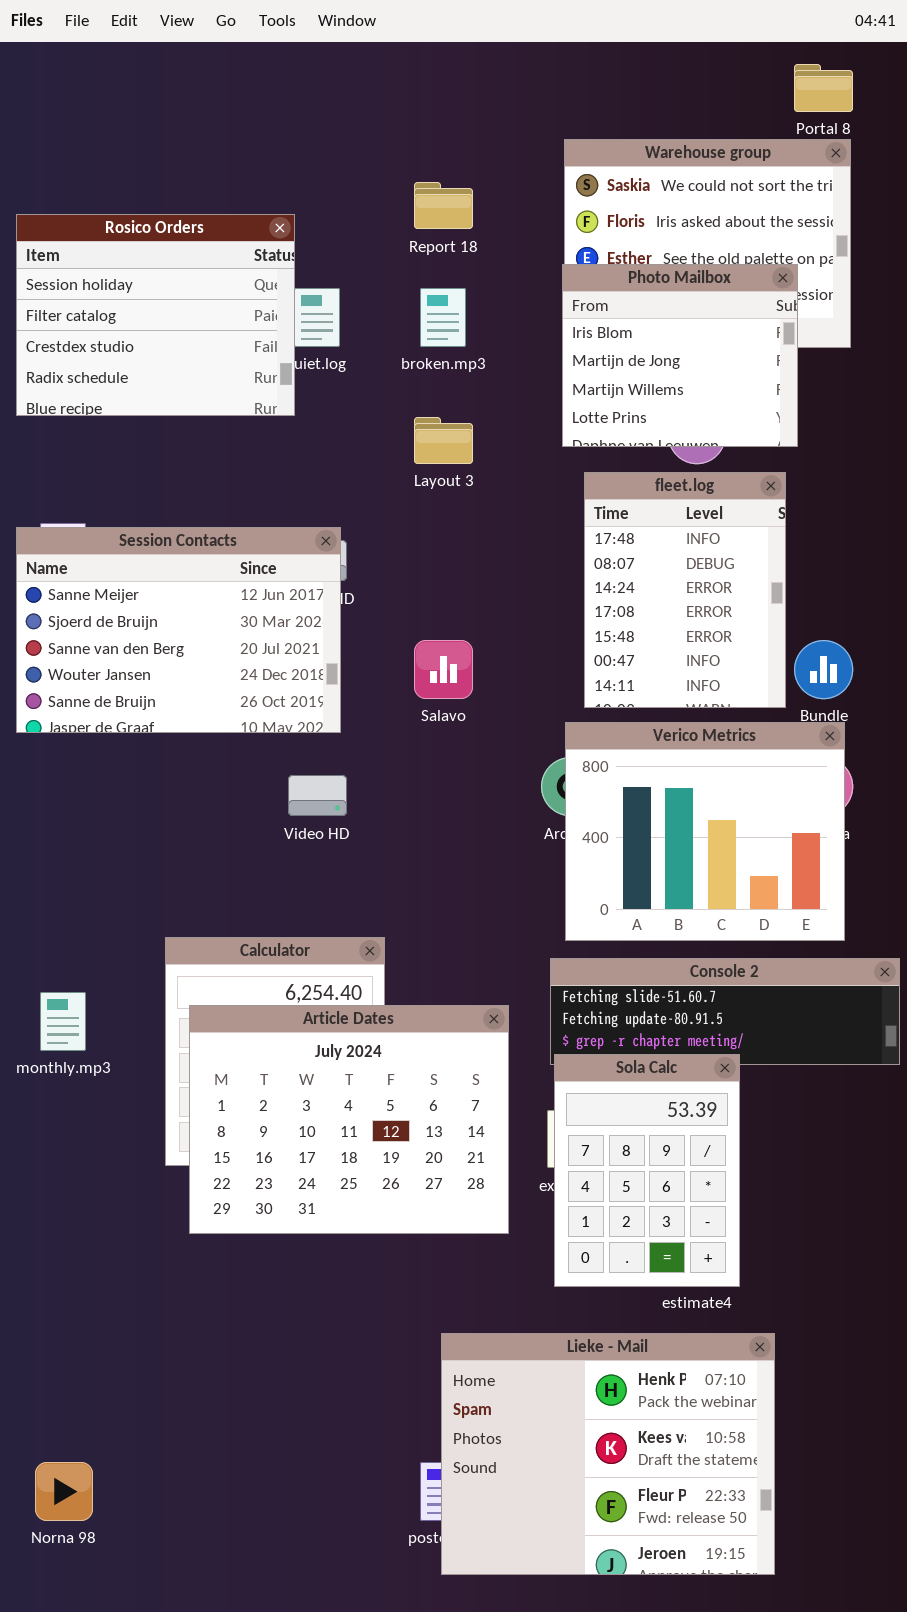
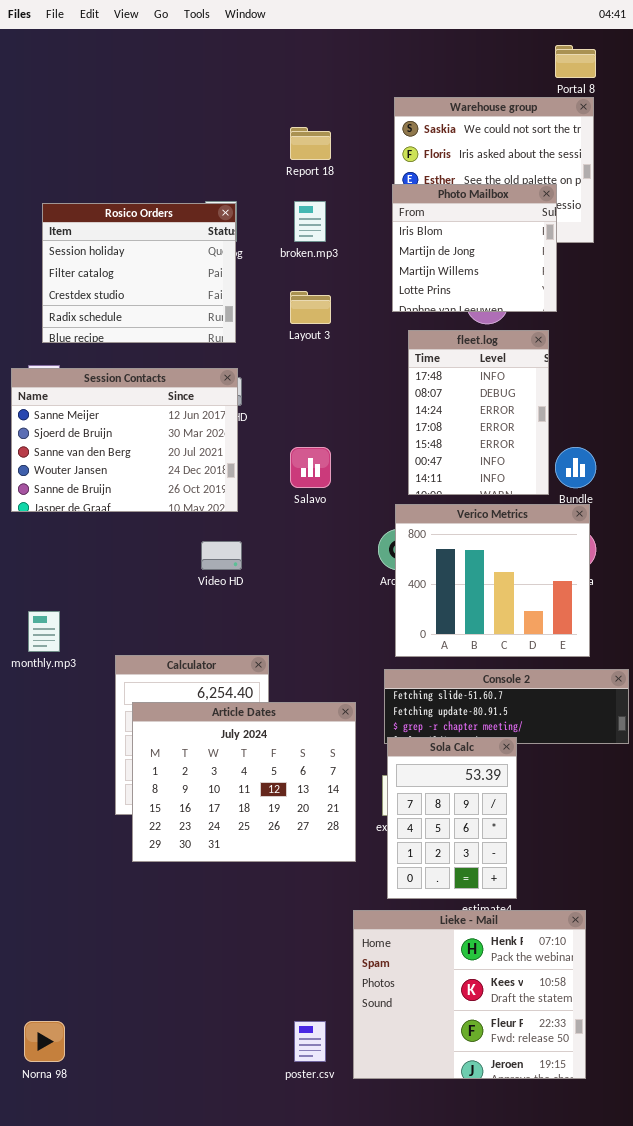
Rosico Orders: [16,214,295,416] -> [42,203,236,343], moved
monthly.mp3: [40,992,86,1051] -> [28,611,60,652], moved
Lieke - Mail: [441,1333,775,1575] -> [353,910,586,1079], moved

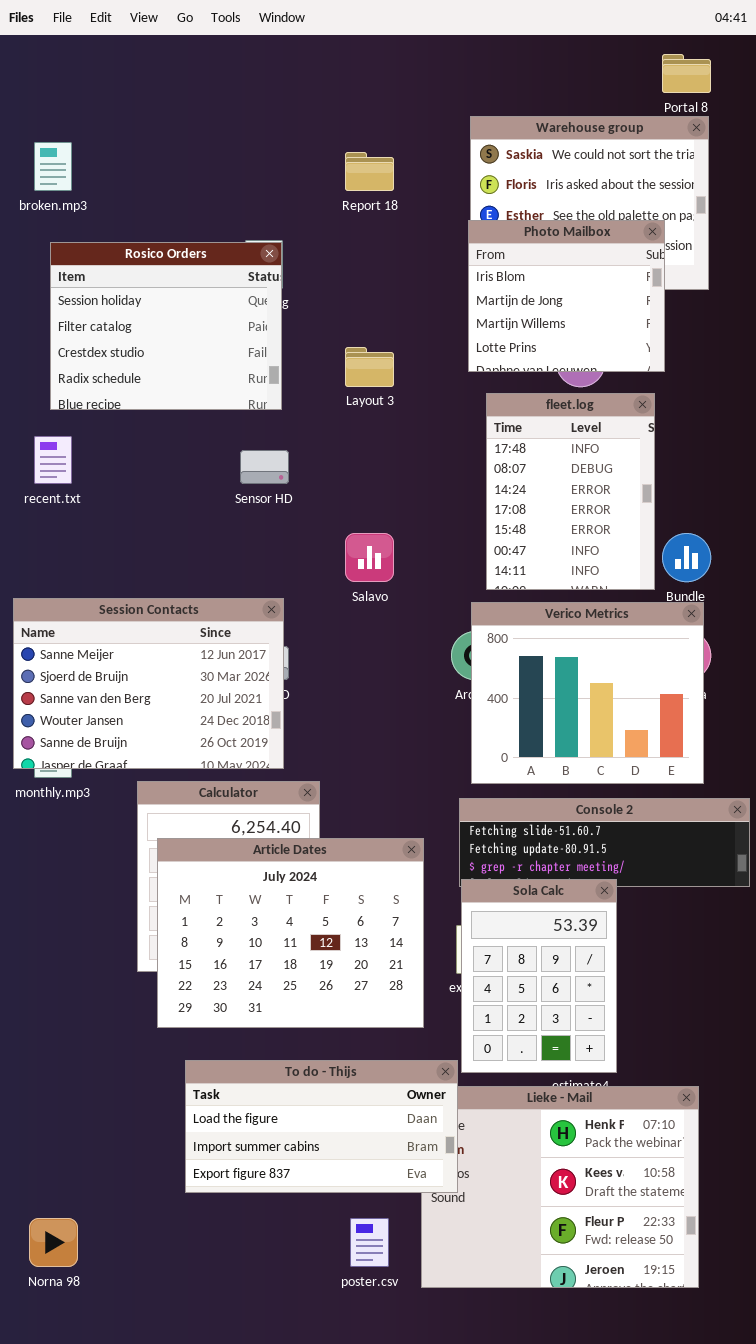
broken.mp3: [294,201,326,242] -> [34,142,72,191], moved
Session Contacts: [11,368,238,512] -> [13,598,284,769], moved
To do - Thijs: none -> [185,1060,458,1193], opened

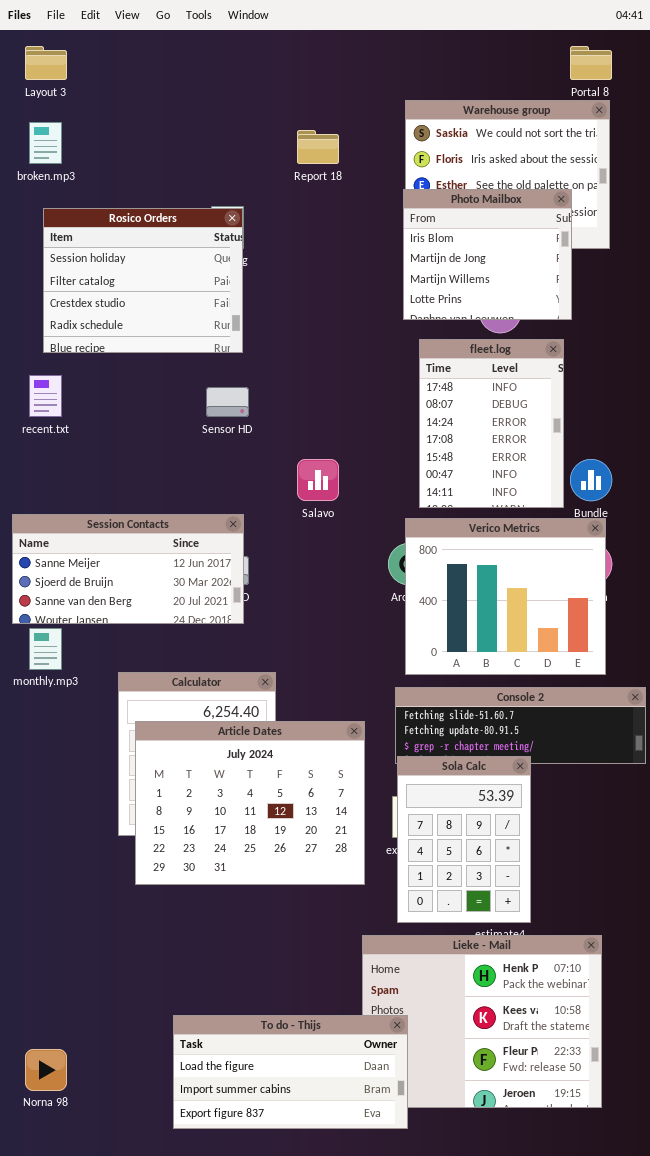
Layout 3: [345,347,394,387] -> [25,46,67,80], moved
Session Contacts: [13,598,284,769] -> [12,514,244,624], resized
To do - Thijs: [185,1060,458,1193] -> [173,1015,408,1129], moved

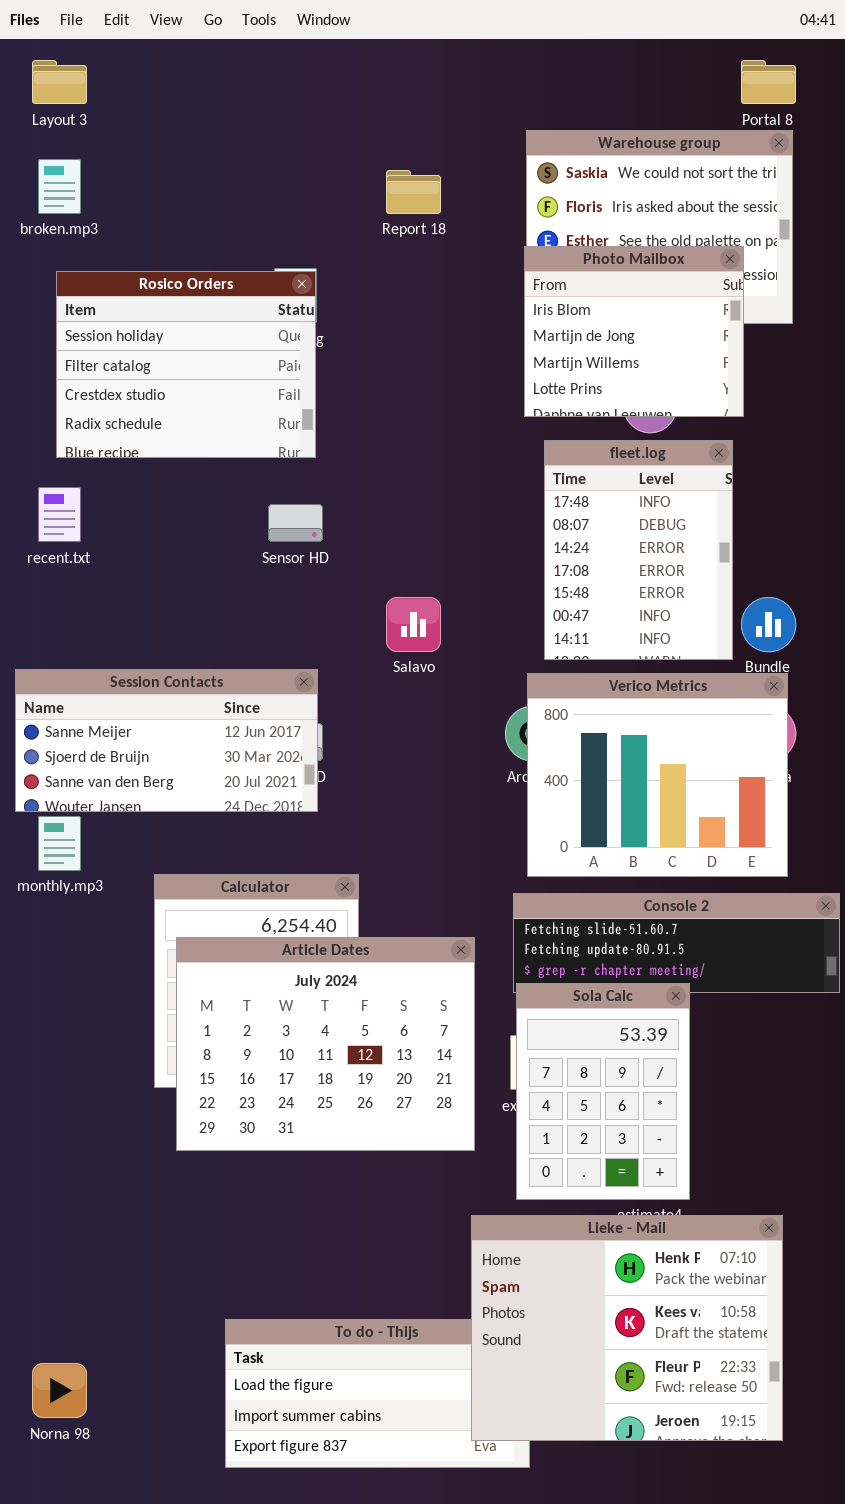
Lieke - Mail: [362,935,602,1108] -> [471,1215,783,1441], raised

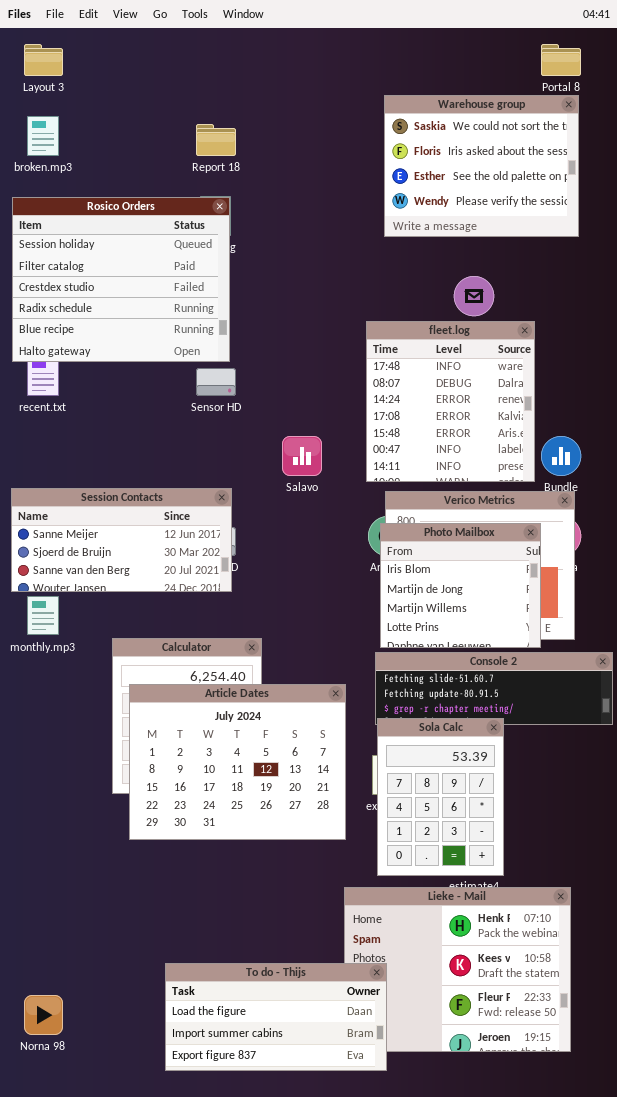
Report 18: [386,170,441,214] -> [196,124,236,156], moved
Photo Mailbox: [524,246,744,417] -> [380,523,541,648], moved
Rosico Orders: [56,271,316,458] -> [12,197,230,362], resized
fleet.log: [544,440,733,660] -> [366,321,535,482], resized
To do - Thijs: [225,1319,530,1468] -> [165,963,387,1071], raised

